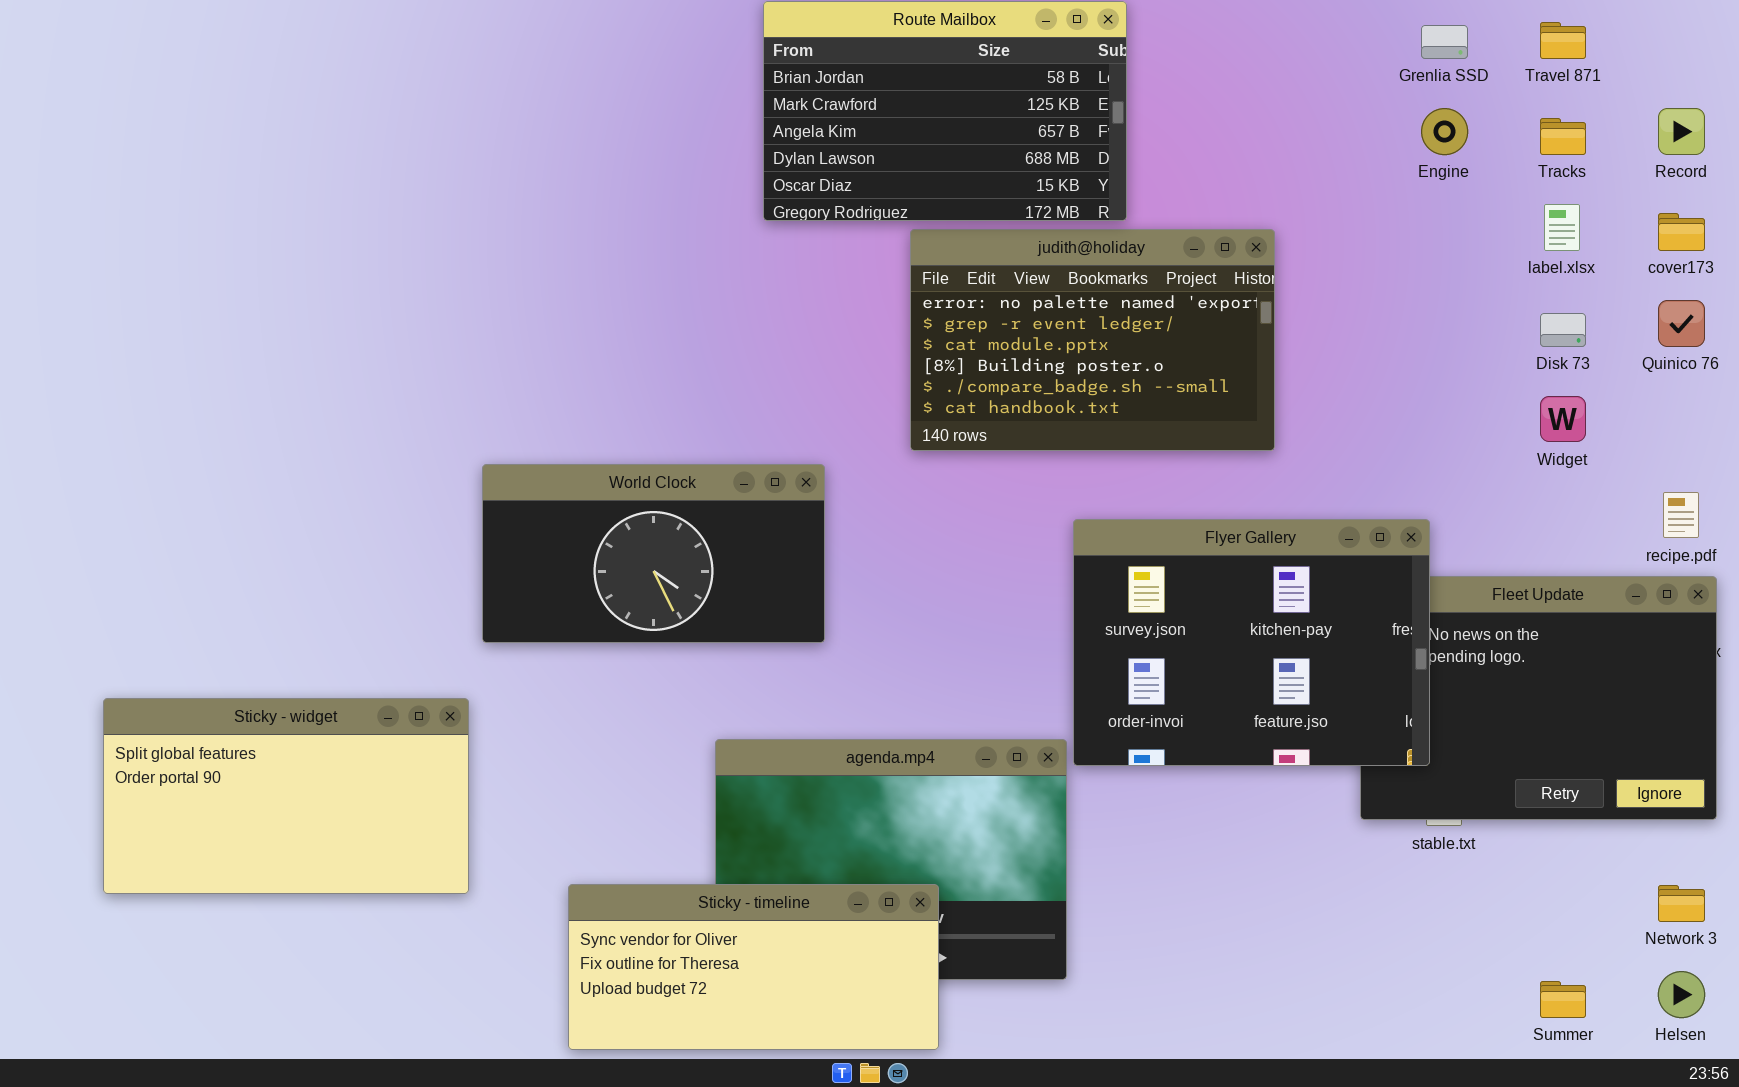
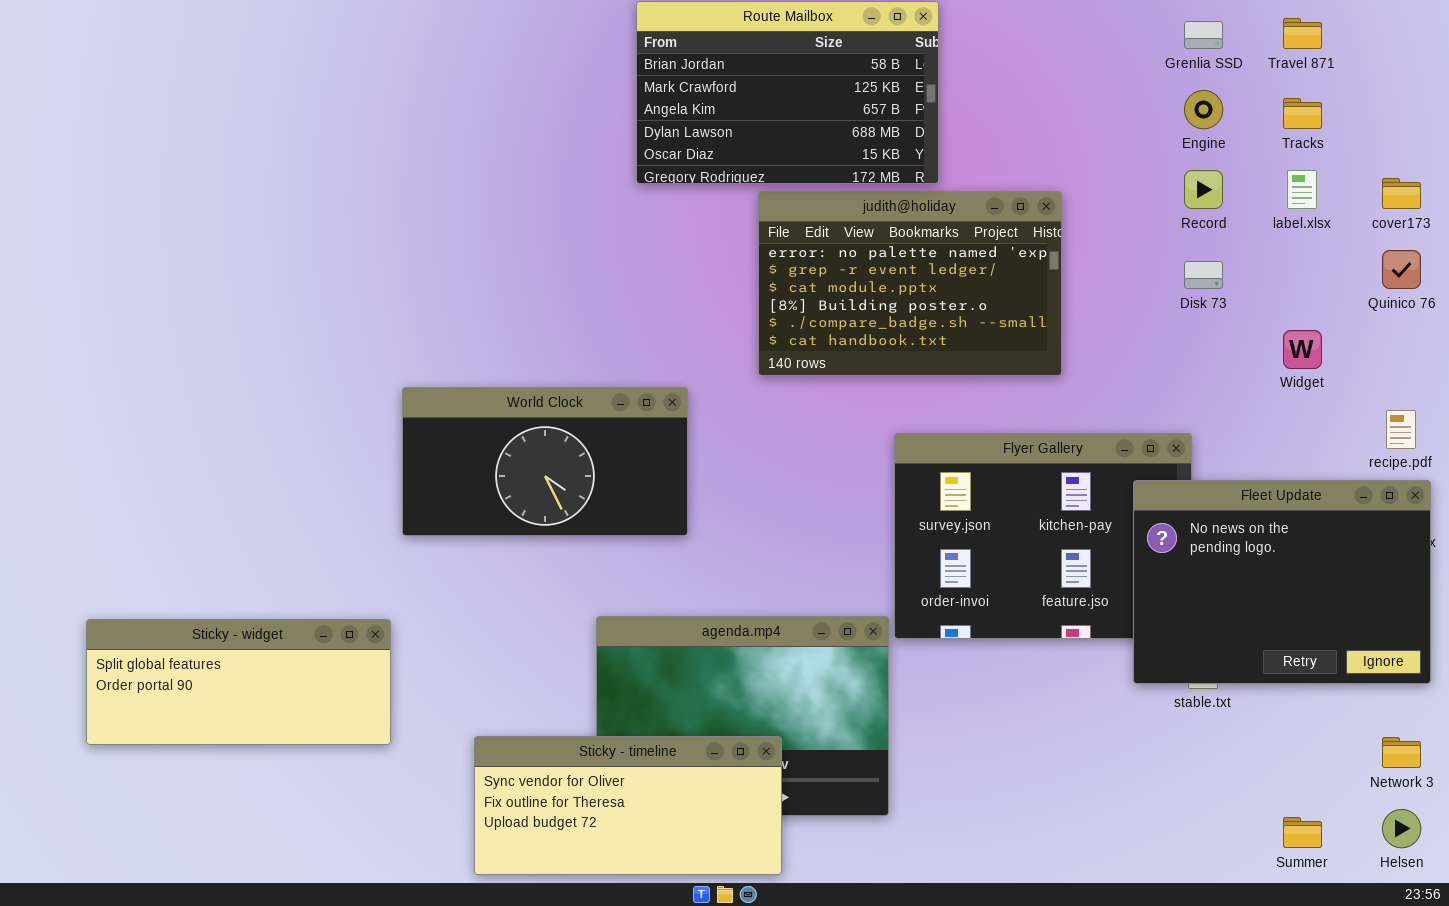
Record: [1658,108,1705,155] -> [1184,170,1223,209], moved
Disk 73: [1540,313,1586,347] -> [1184,261,1223,289], moved
Fleet Update: [1360,576,1717,820] -> [1133,480,1431,684], raised
Sticky - widget: [103,698,469,894] -> [86,619,391,745], resized

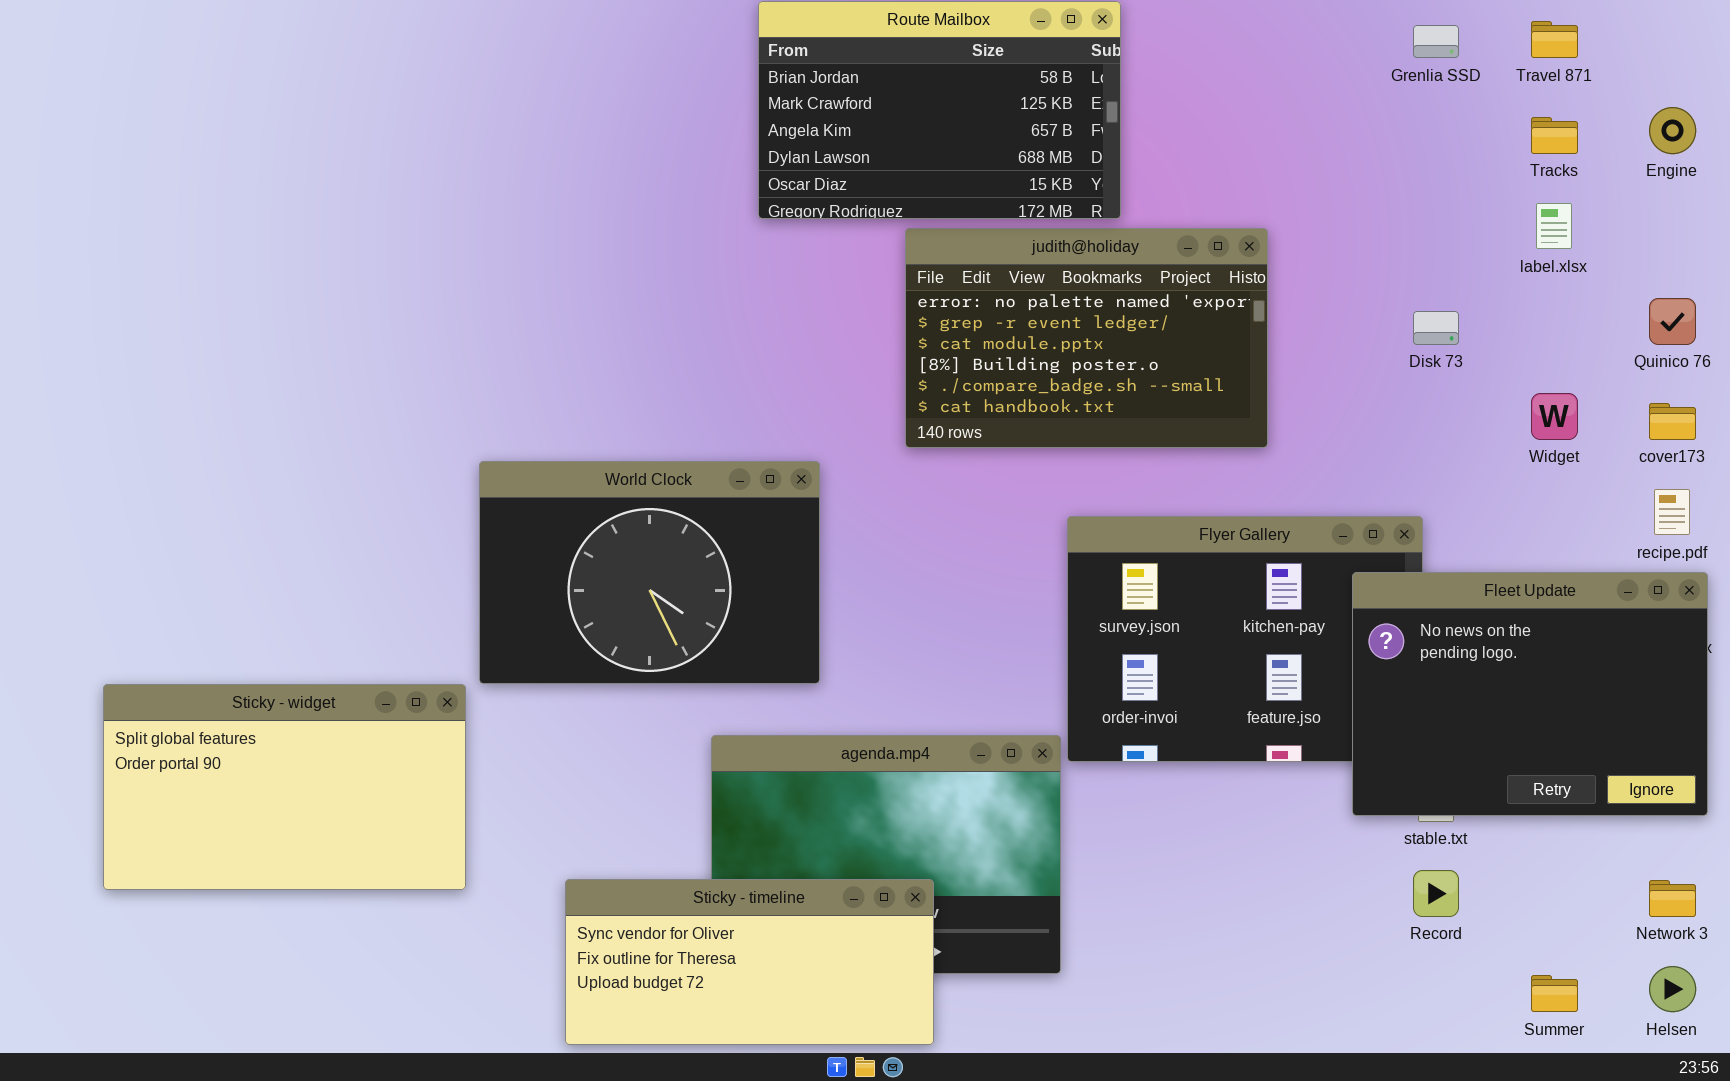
Engine: [1184,90,1223,129] -> [1649,107,1696,154], moved
Record: [1184,170,1223,209] -> [1413,870,1459,917], moved
cover173: [1382,178,1421,209] -> [1649,403,1696,440], moved
World Clock: [402,387,688,536] -> [479,461,820,684], resized
Sticky - widget: [86,619,391,745] -> [103,684,466,890], resized

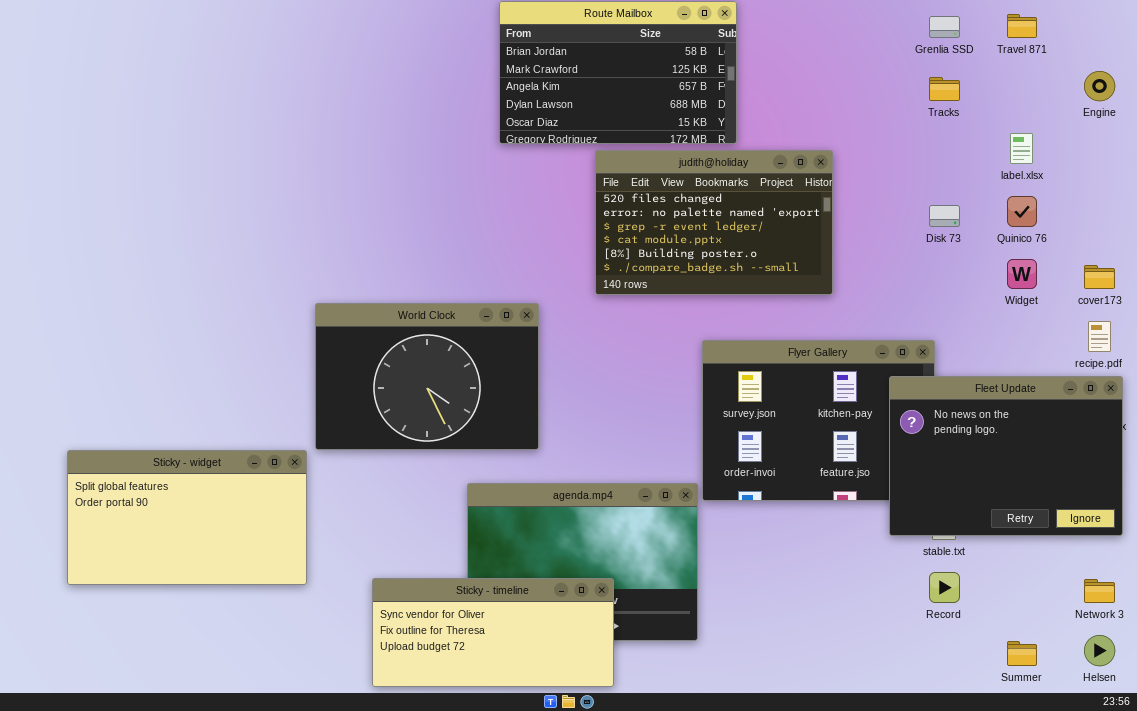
Tracks: [1531,117,1578,154] -> [929,77,960,101], moved
judith@holiday: [905,228,1268,448] -> [595,150,833,295], scrolled up 1 row
Quinico 76: [1649,298,1696,345] -> [1007,196,1037,227], moved

